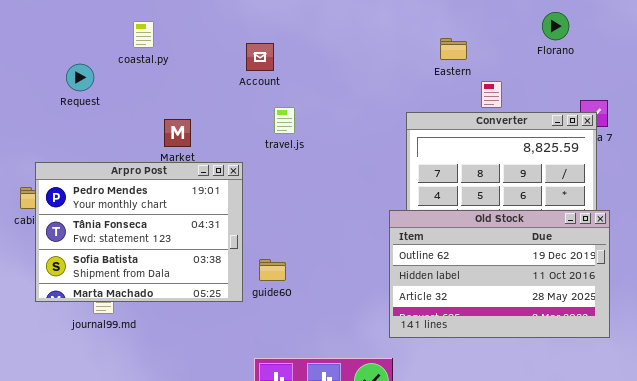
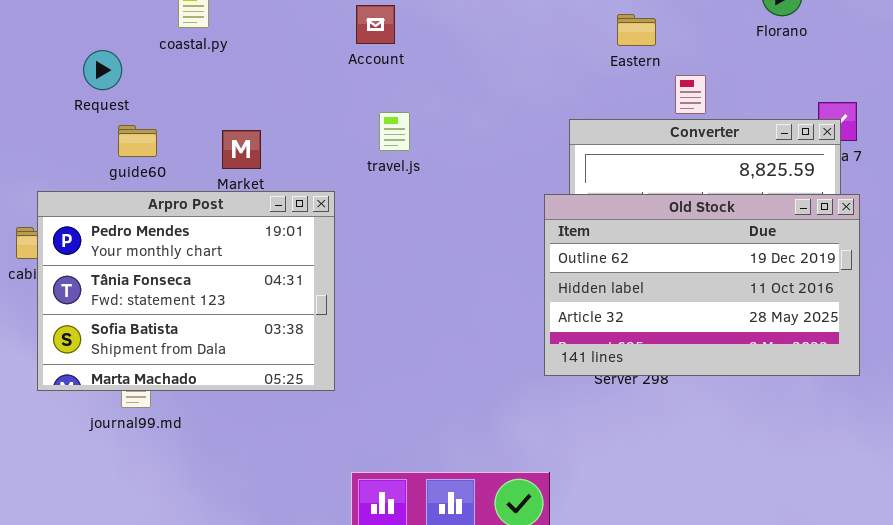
Account: [246,43,274,71] -> [356,5,395,44], moved
Old Stock: [389,210,610,338] -> [544,194,860,376], moved
guide60: [259,259,286,281] -> [118,125,157,157], moved

